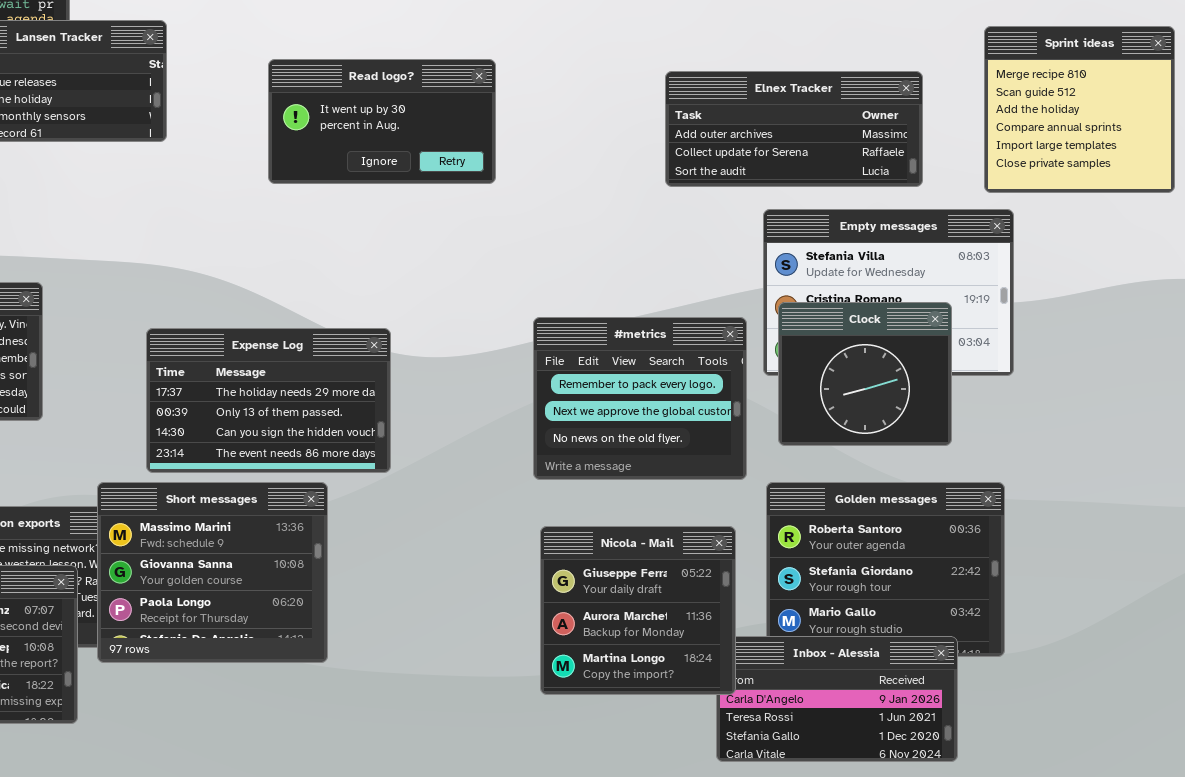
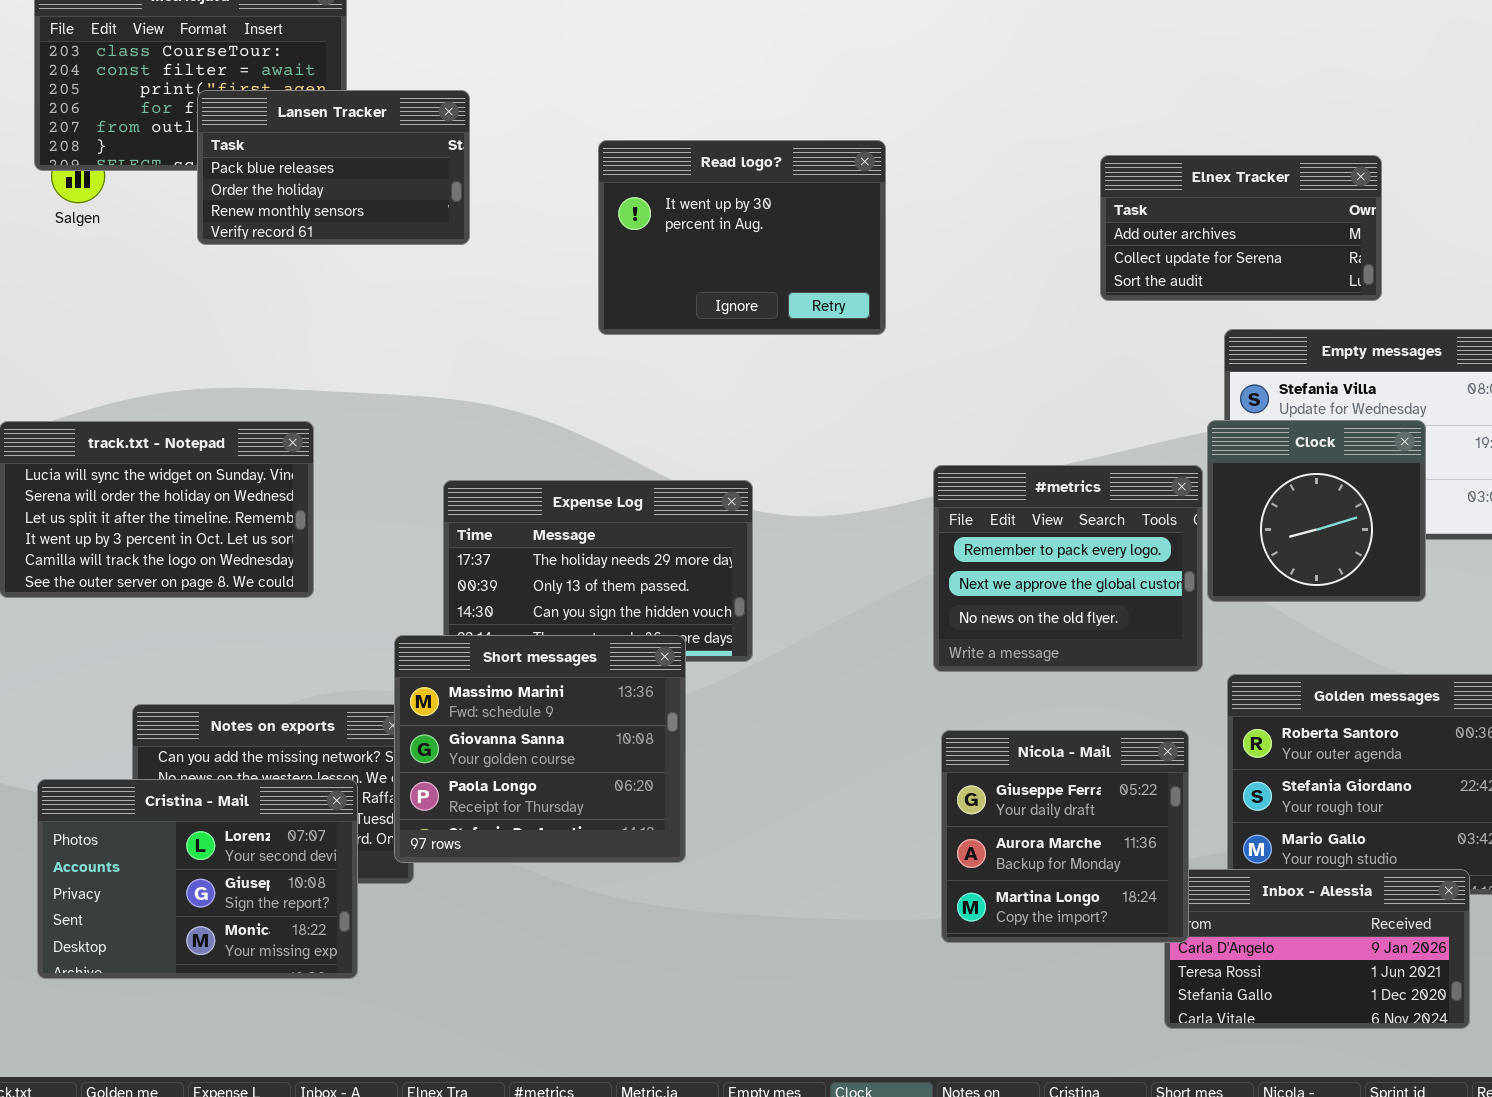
Read logo?: [268,59,496,184] -> [598,140,886,335], resized
Elnex Tracker: [665,71,923,187] -> [1100,155,1382,301], resized
Clock: [778,302,952,446] -> [1207,420,1426,602], moved
Short messages: [97,482,328,663] -> [394,635,686,863], moved

